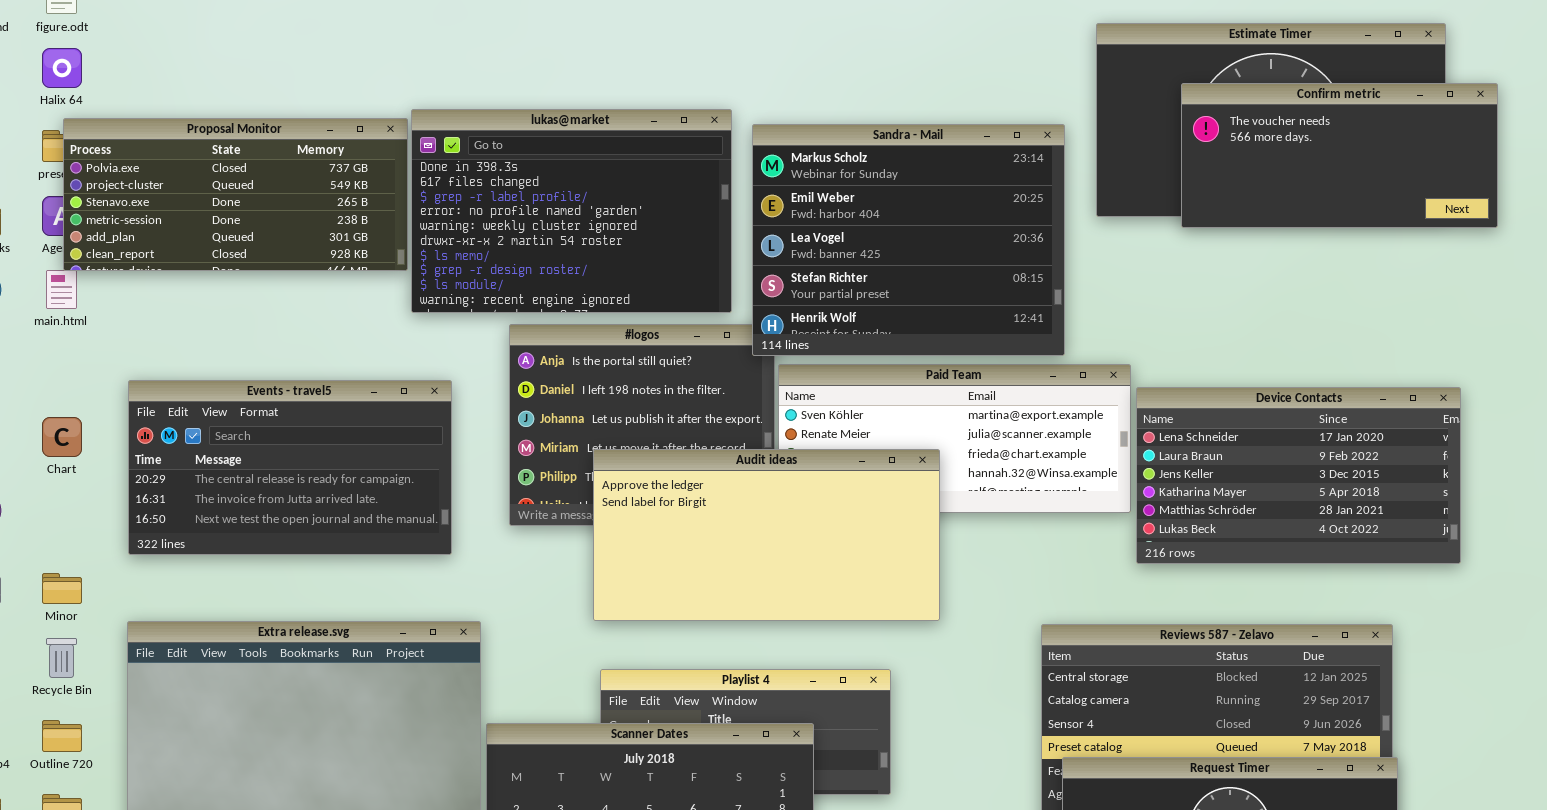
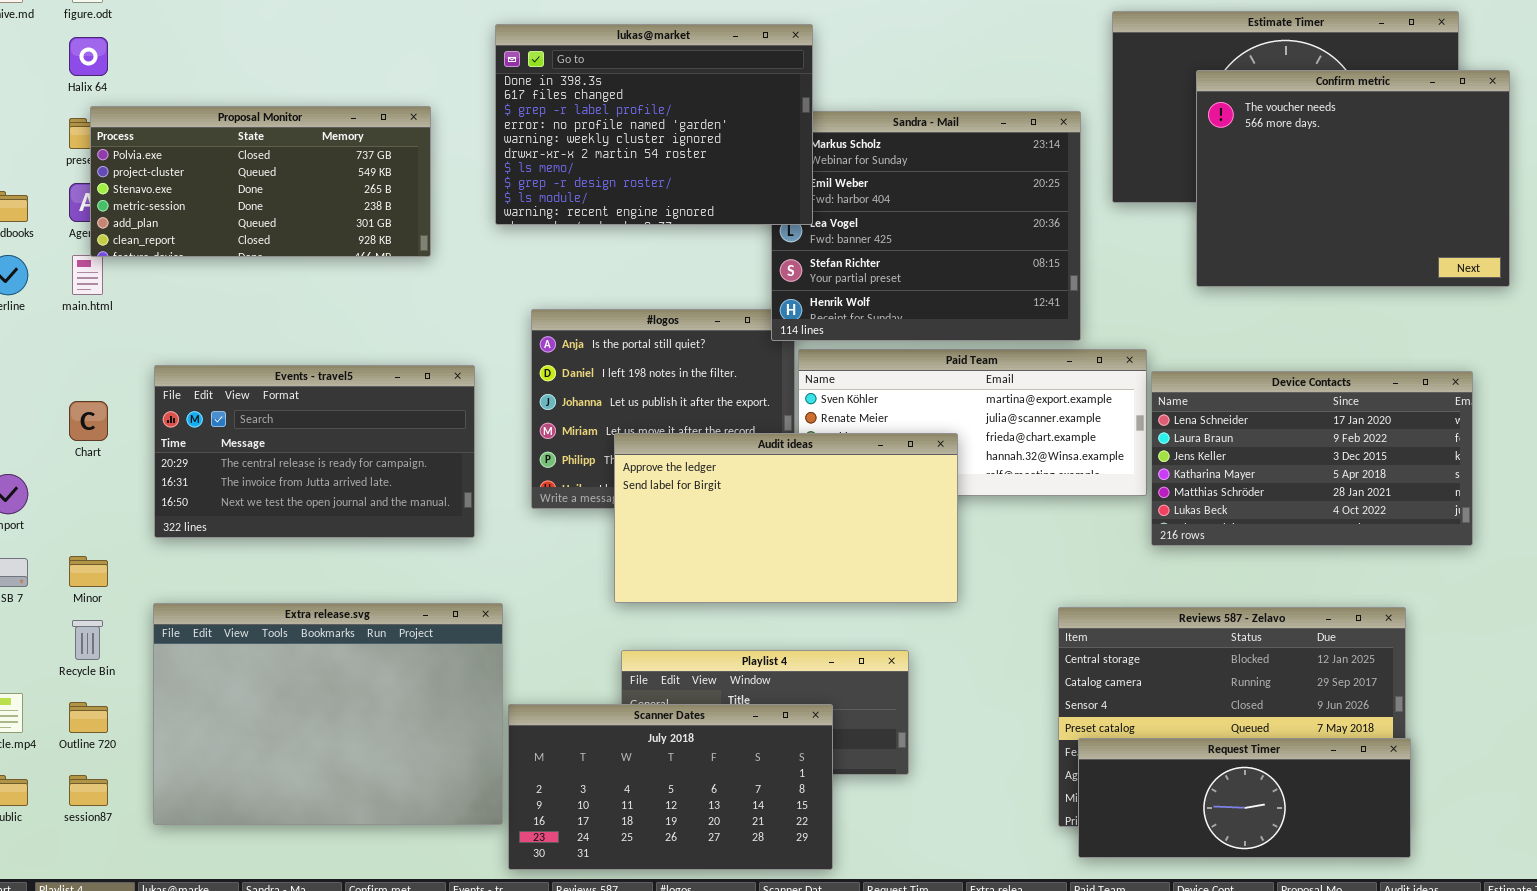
Confirm metric: [1181,83,1498,228] -> [1196,70,1510,287], resized
lukas@market: [411,109,732,313] -> [495,24,813,225], moved

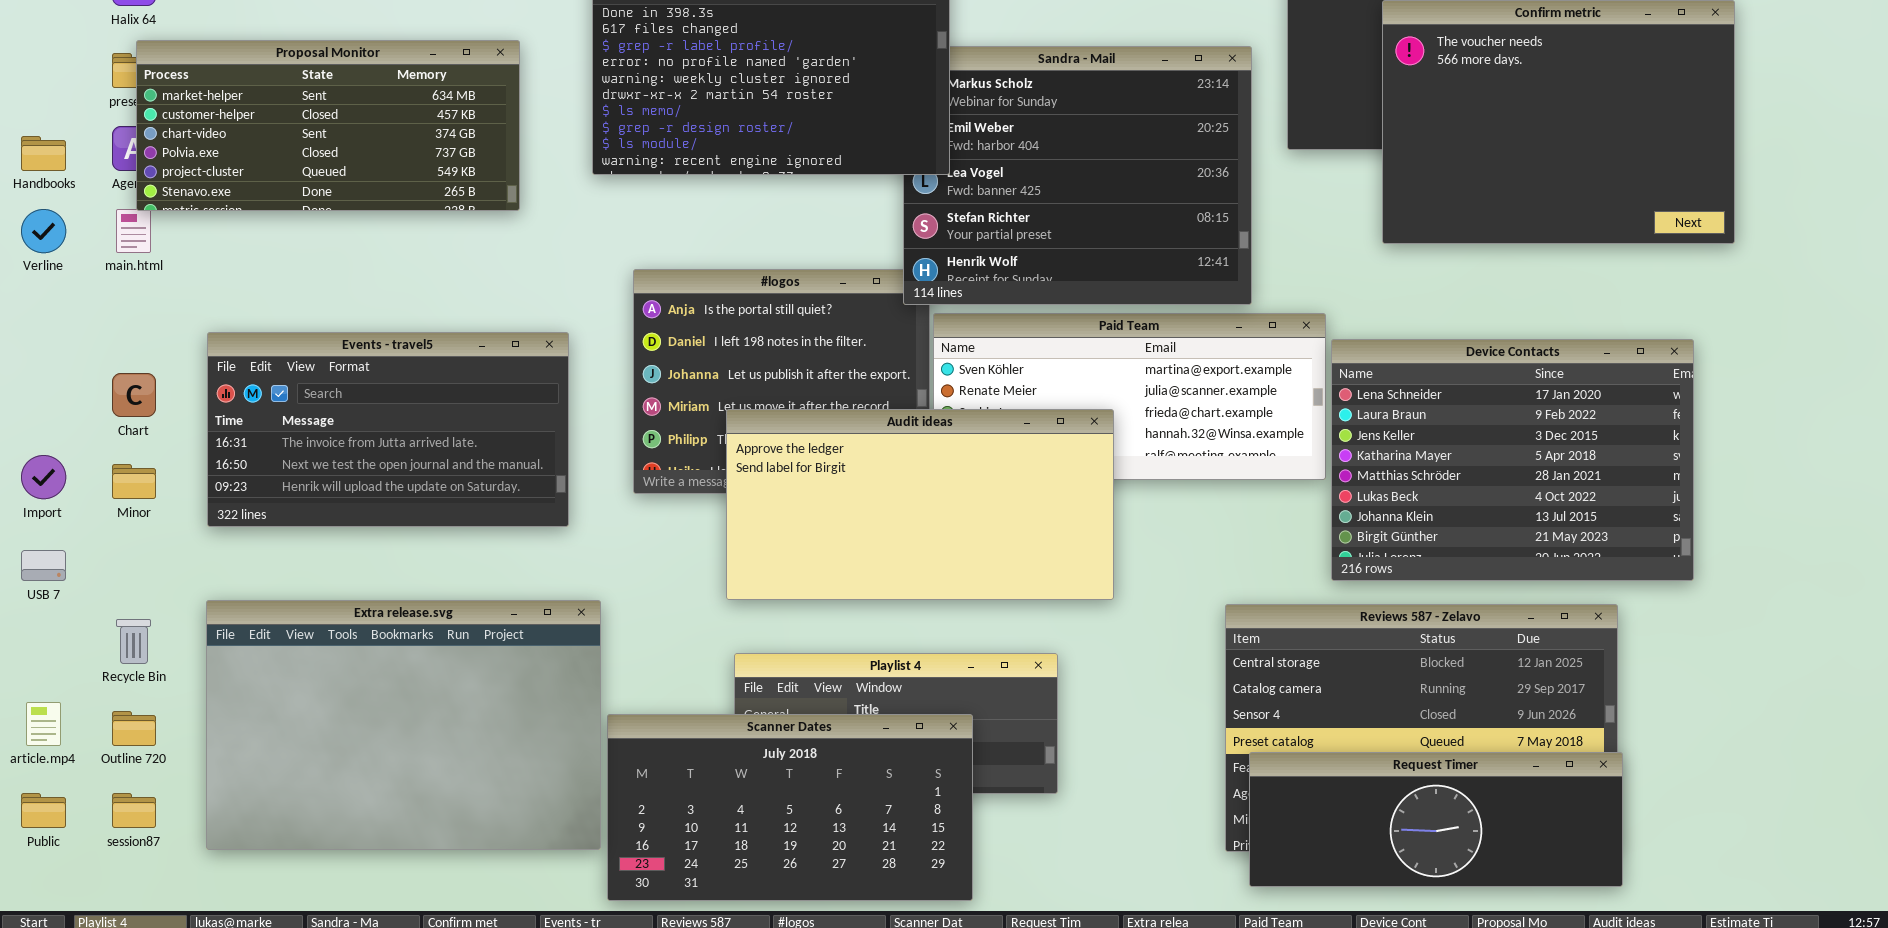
Proposal Monitor: [90,106,431,257] -> [136,40,520,211], scrolled up 3 rows
Events - travel5: [154,365,475,538] -> [207,332,569,527], scrolled down 1 row
Device Contacts: [1151,371,1473,546] -> [1331,339,1694,581], resized
Minor: [69,556,108,587] -> [112,464,156,499], moved

